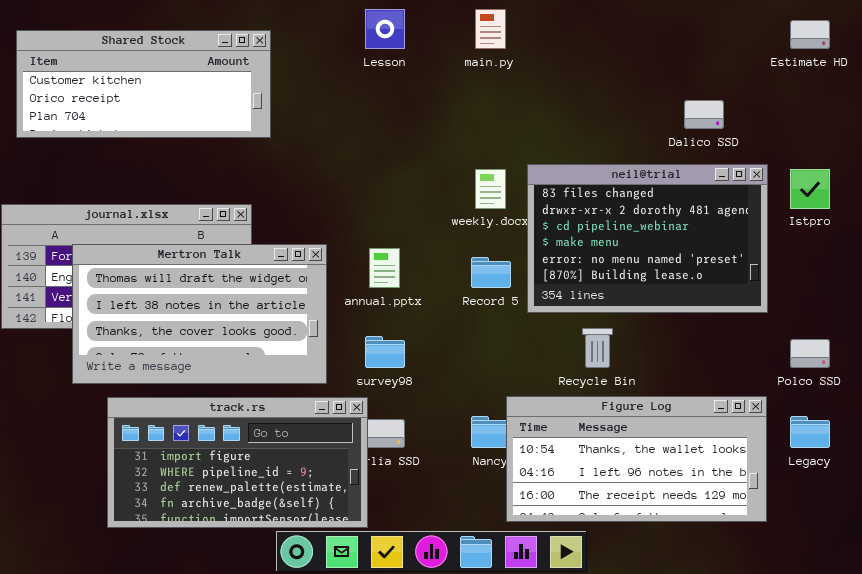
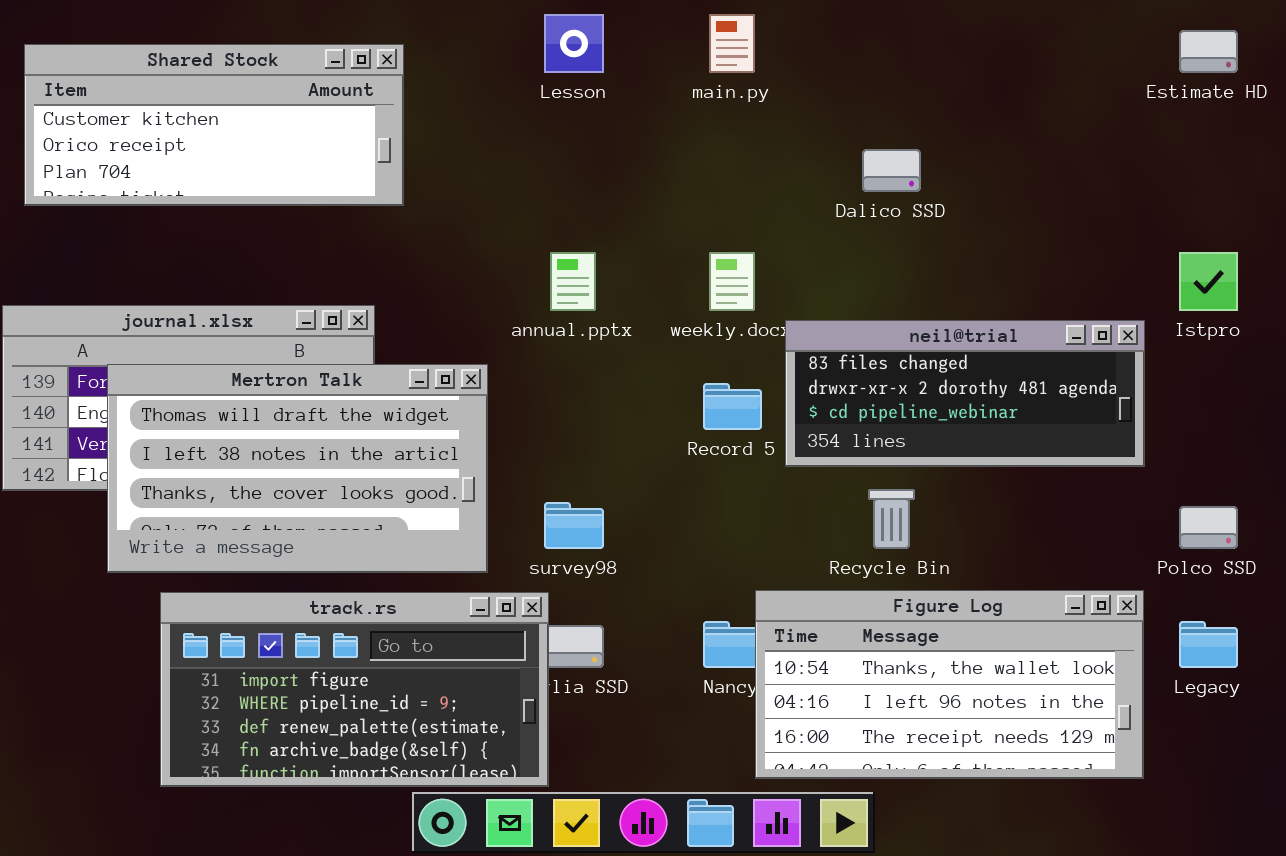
Dalico SSD: [684,100,724,129] -> [862,149,921,192], moved
neil@trial: [527,164,768,313] -> [785,320,1145,467], resized
annual.pptx: [369,248,400,288] -> [550,252,596,311], moved

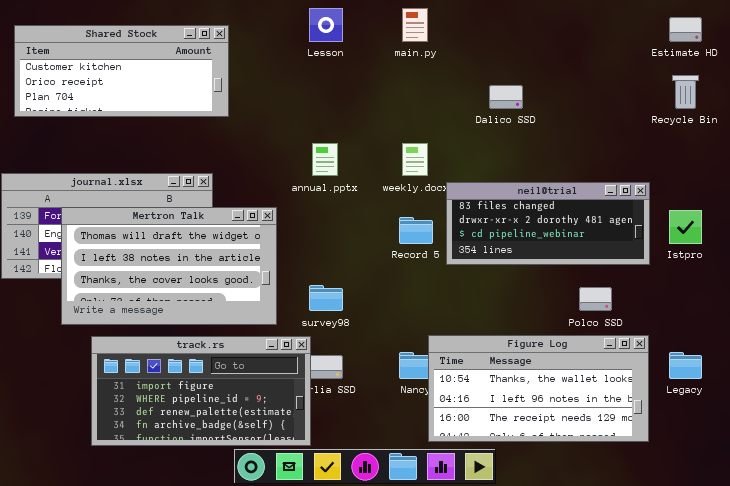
Istpro: [1179,252,1238,311] -> [669,210,702,244], moved
Recycle Bin: [868,489,915,549] -> [672,75,699,109], moved
Polco SSD: [1179,506,1238,549] -> [579,287,612,311], moved

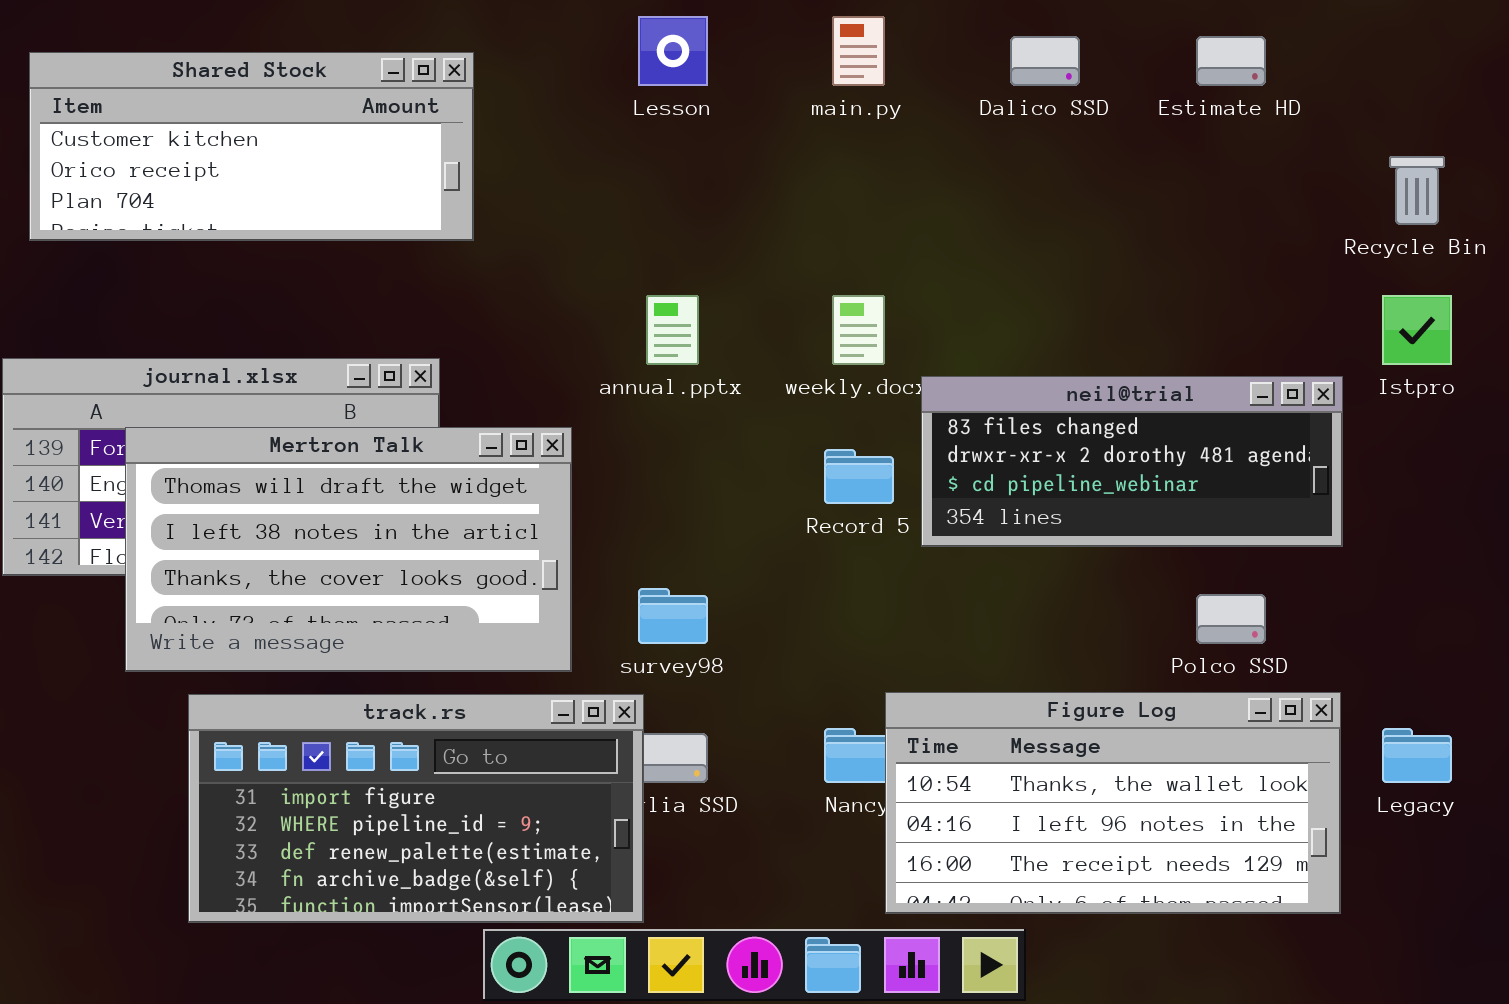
Estimate HD: [669,17,702,42] -> [1196,36,1266,86], moved
Dalico SSD: [489,85,523,109] -> [1010,36,1080,86], moved
Istpro: [669,210,702,244] -> [1382,295,1452,365], moved

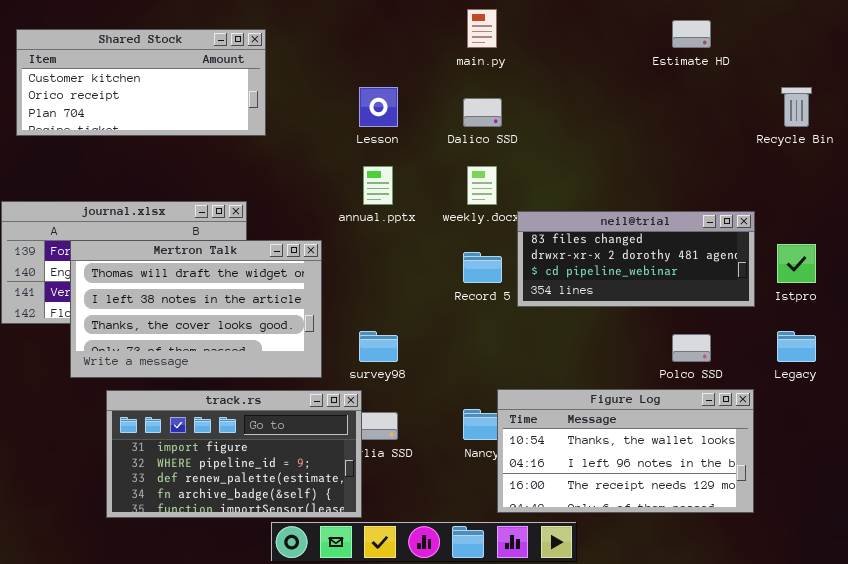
Lesson: [638,16,708,86] -> [359,87,398,127], moved
Dalico SSD: [1010,36,1080,86] -> [463,98,502,127], moved
Istpro: [1382,295,1452,365] -> [777,244,816,283], moved
Legacy: [1382,728,1452,783] -> [777,331,816,362], moved

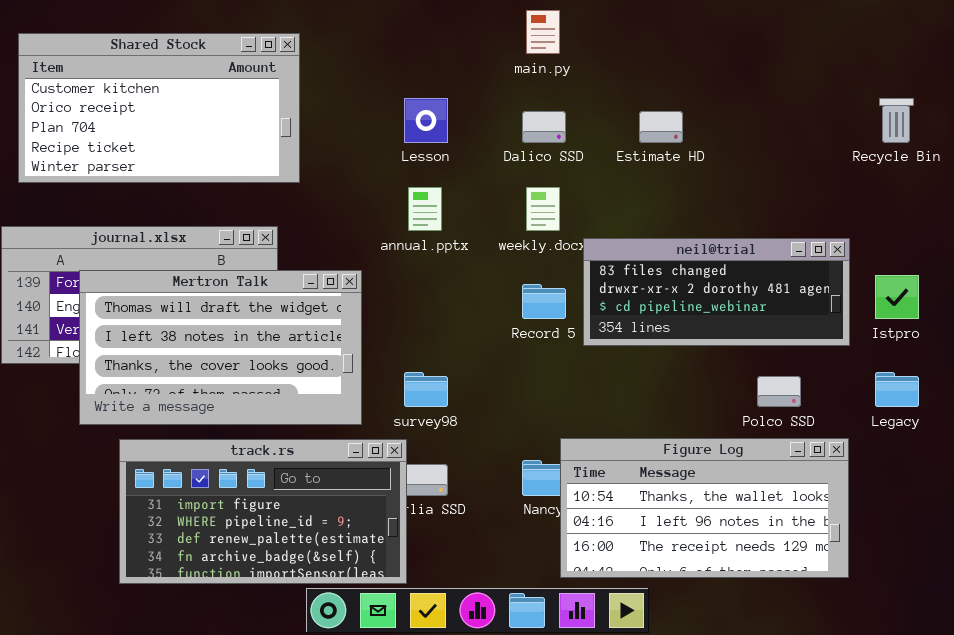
Estimate HD: [672,20,711,48] -> [639,111,683,143], moved
Shared Stock: [16,29,266,136] -> [18,33,300,183], resized

